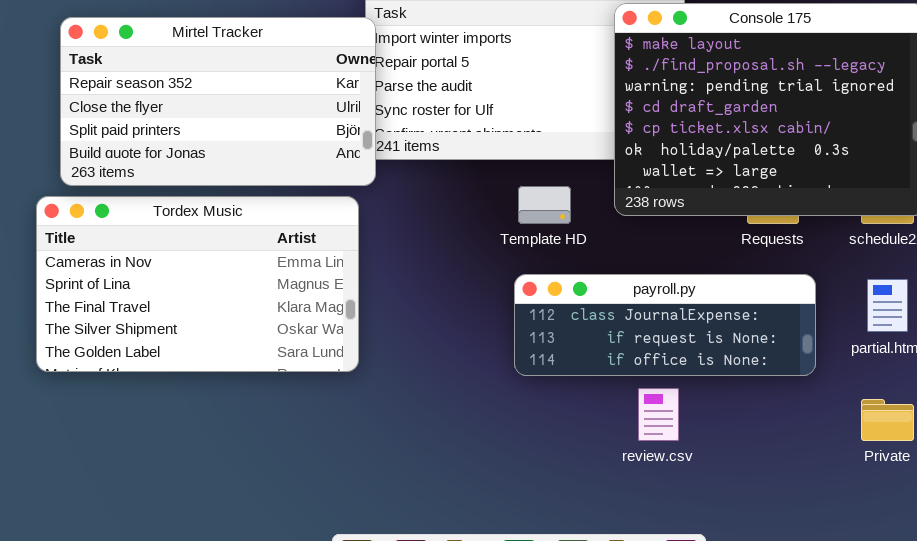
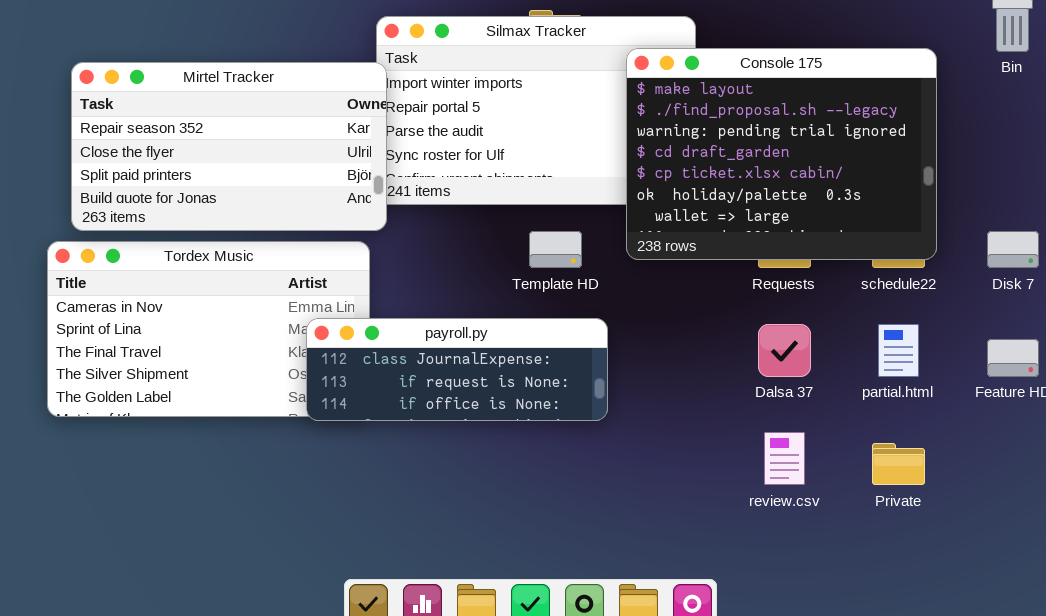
payroll.py: [514,274,816,376] -> [306,318,608,421], moved
review.csv: [638,388,679,441] -> [764,432,805,485], moved

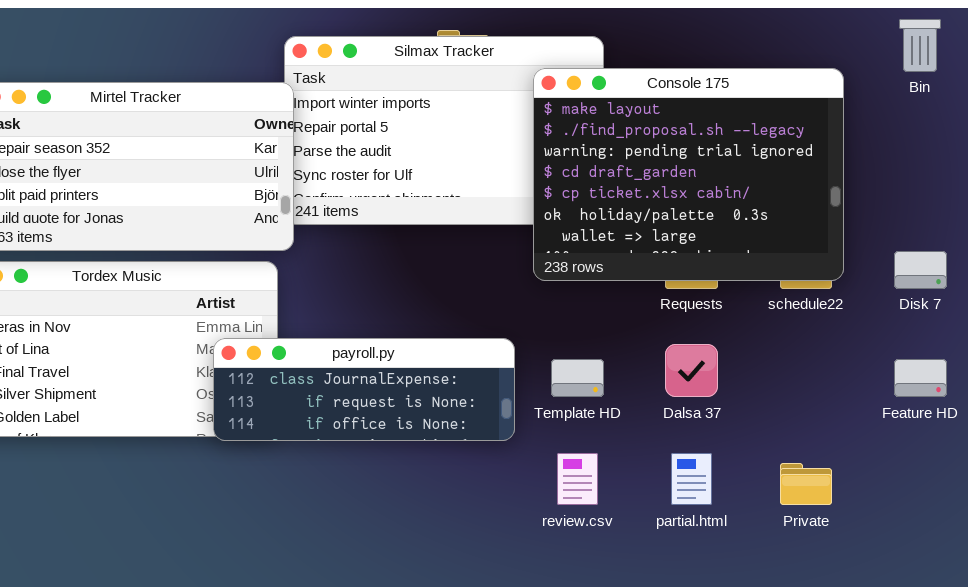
Template HD: [529,231,582,268] -> [551,359,604,397], moved
partial.html: [878,324,919,377] -> [671,453,712,505], moved
review.csv: [764,432,805,485] -> [557,453,598,505], moved

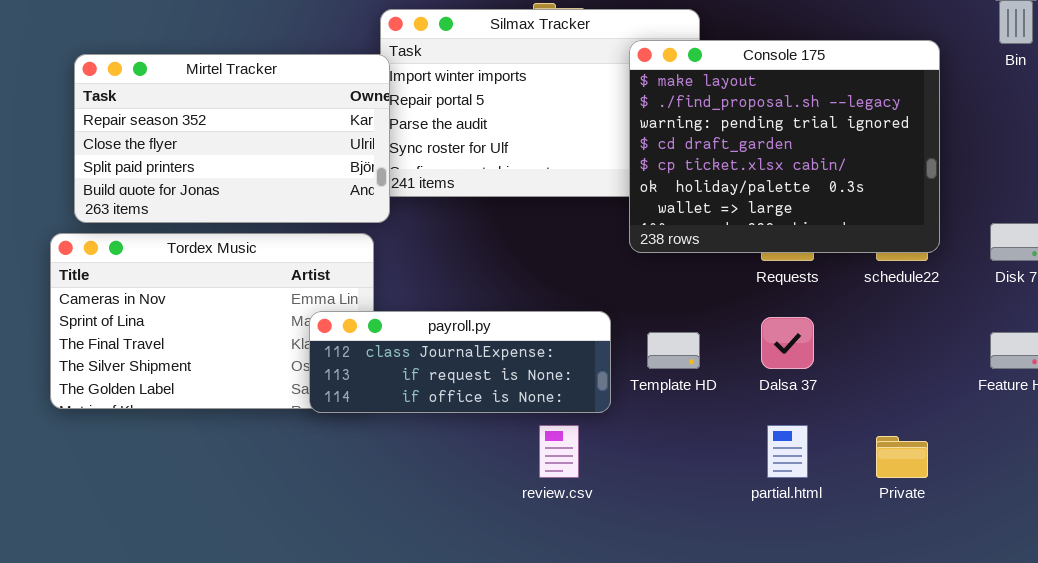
review.csv: [557,453,598,505] -> [539,425,579,478], moved

